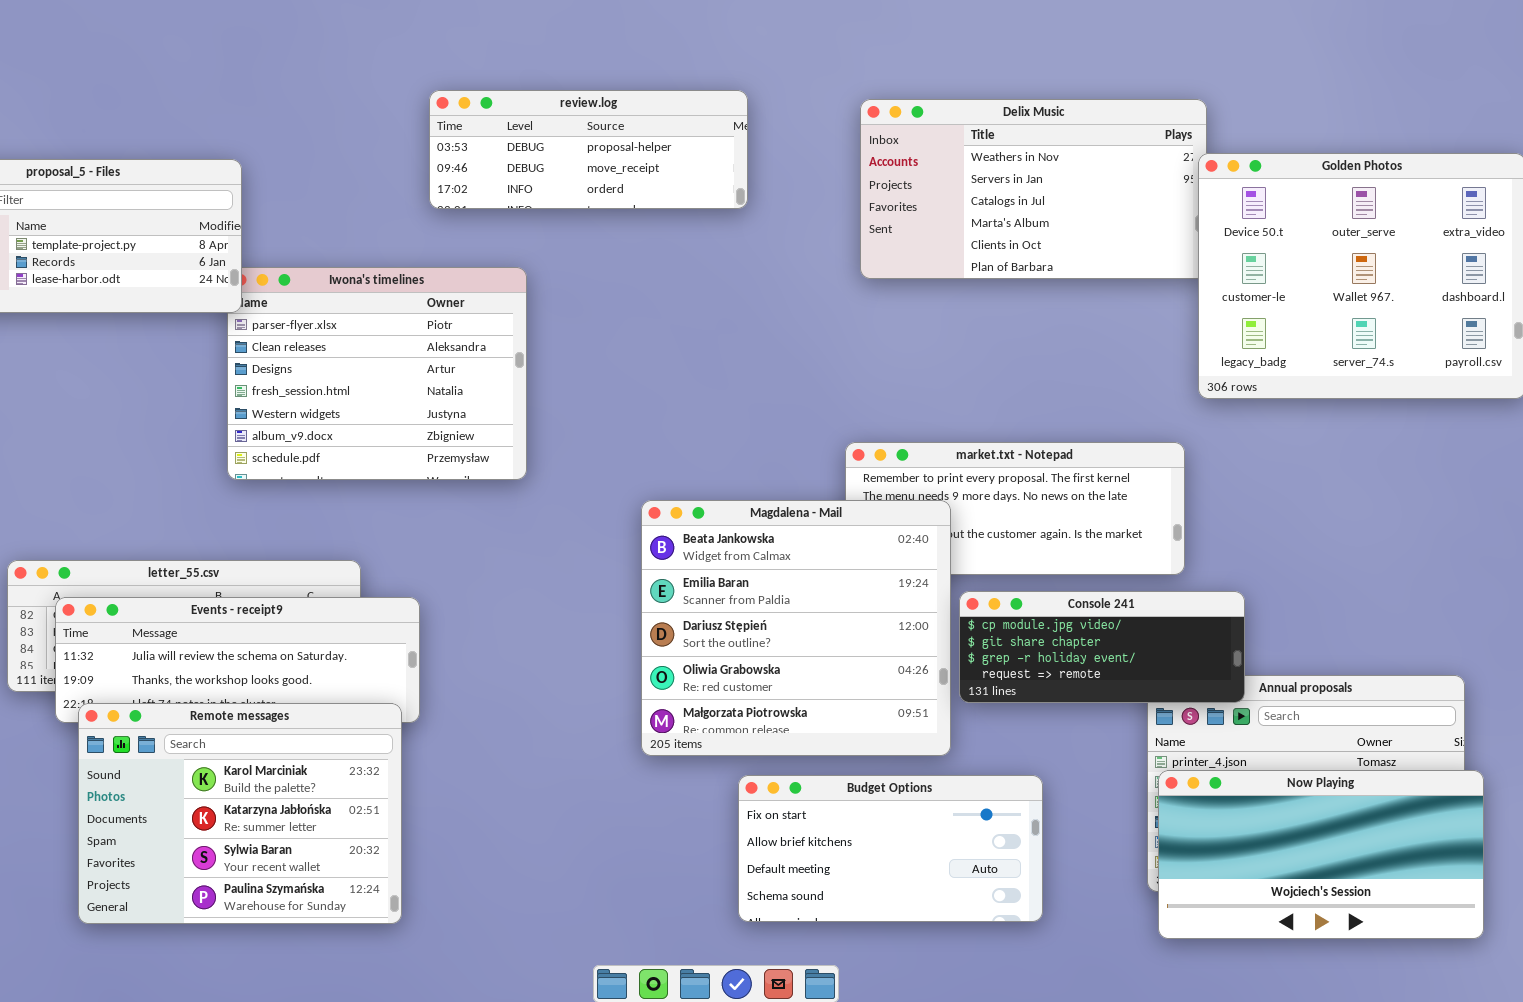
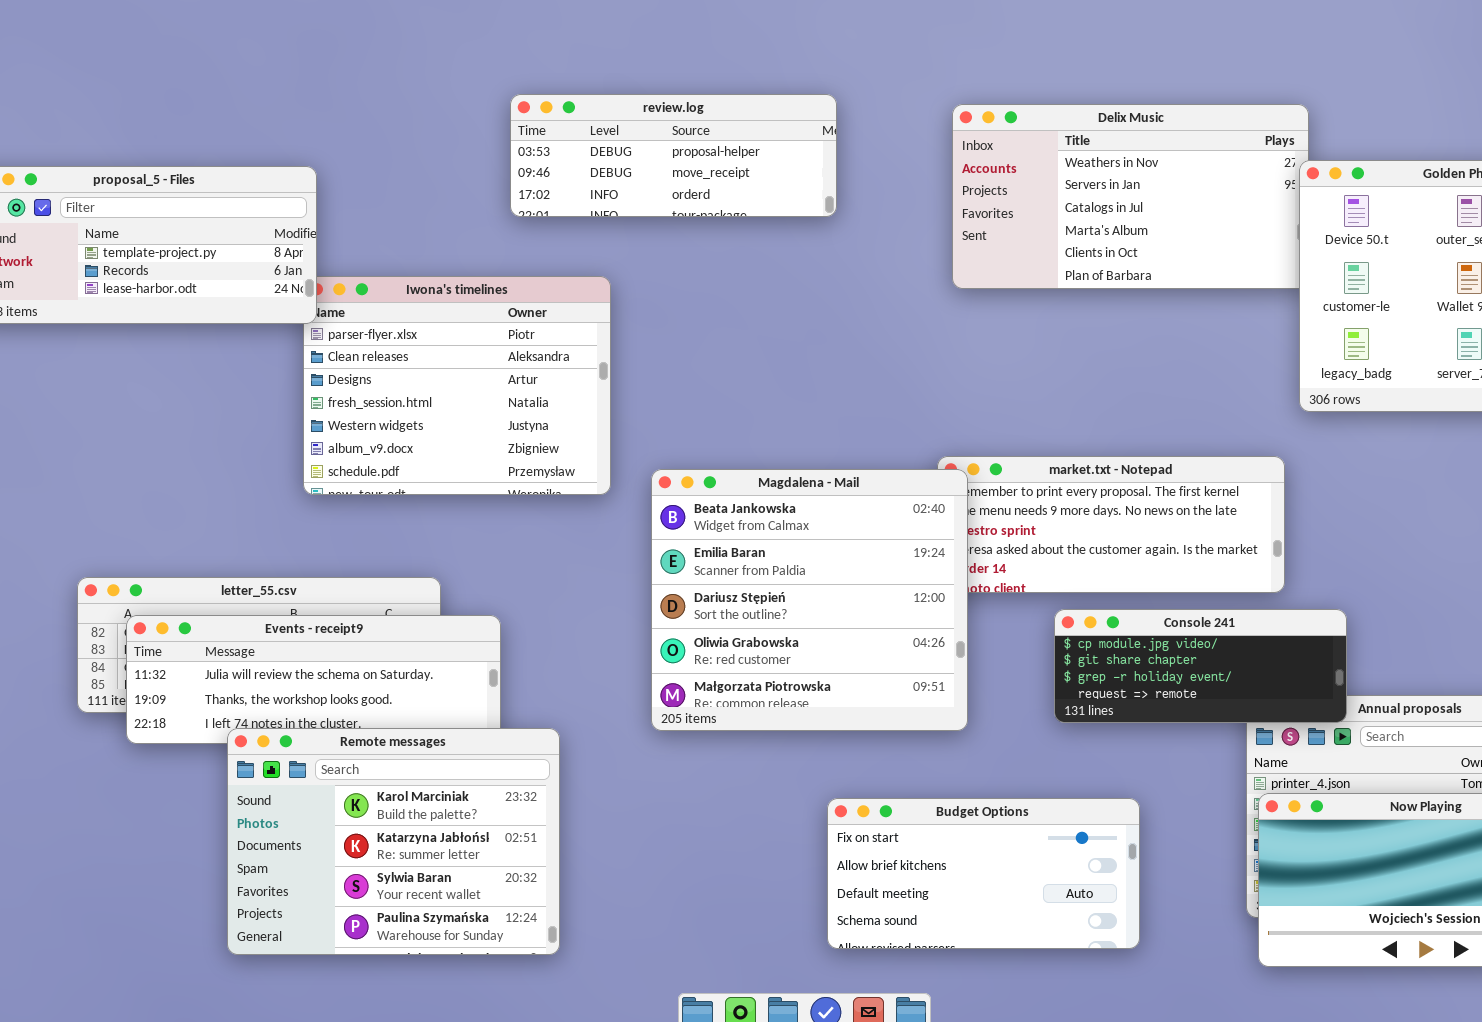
Magdalena - Mail: [641,500,951,756] -> [651,469,968,731], moved
Remote messages: [78,703,402,924] -> [227,728,560,955], moved

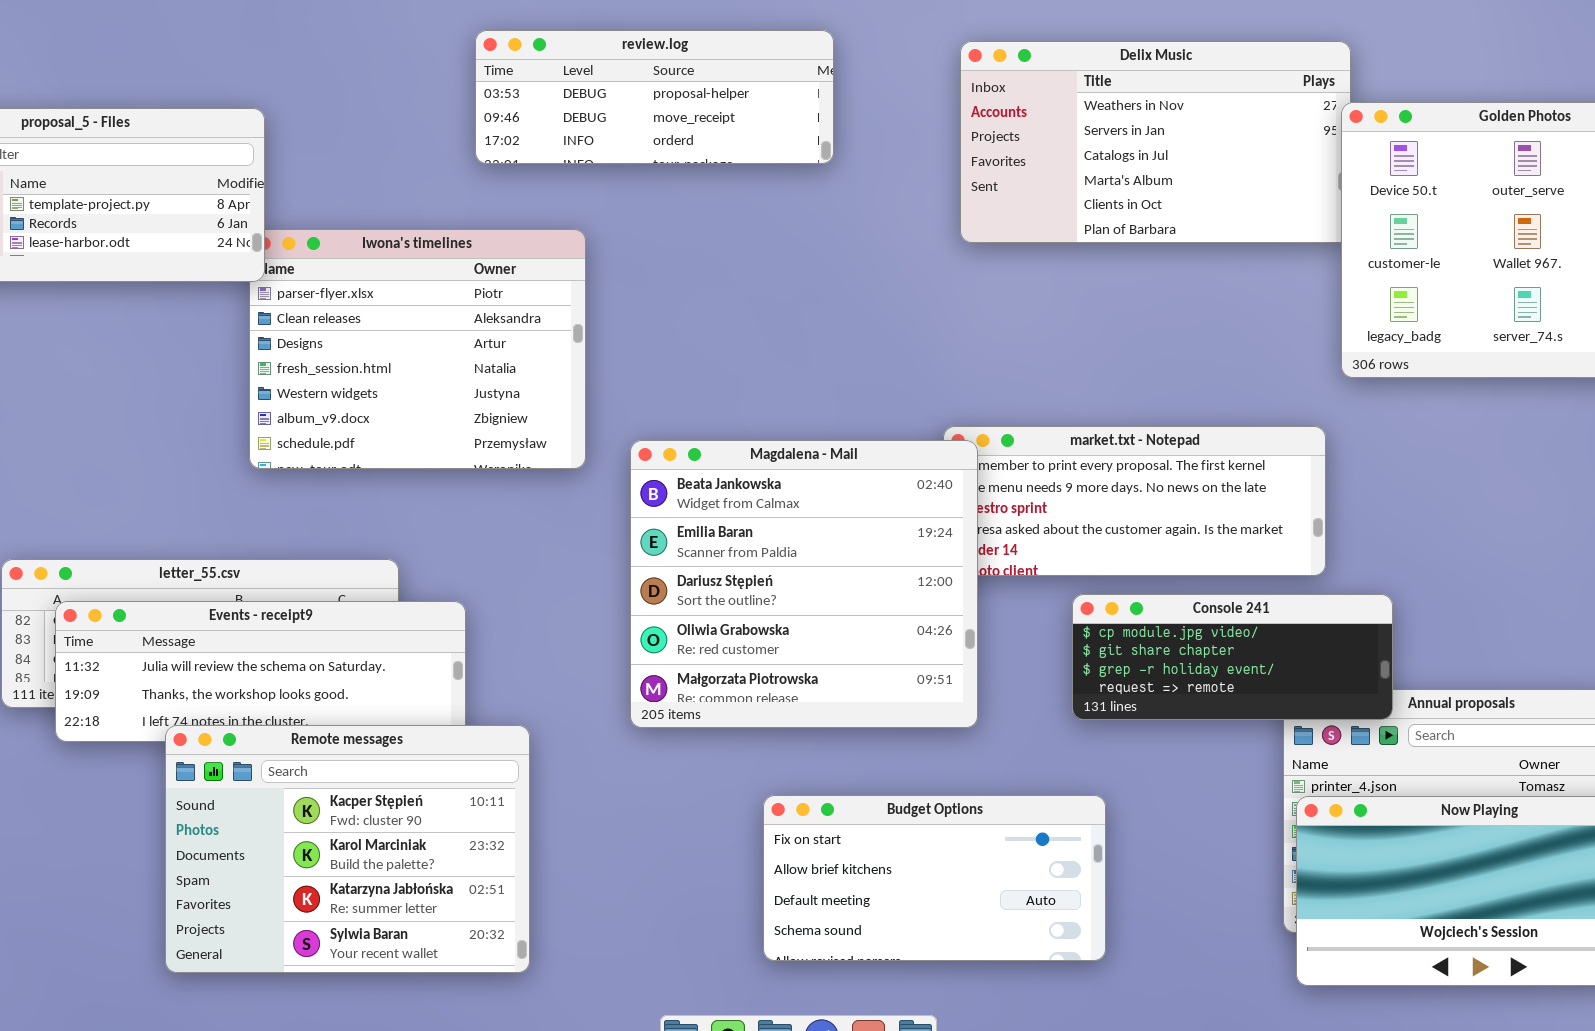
Remote messages: [227,728,560,955] -> [165,725,530,973], scrolled up 1 row
Budget Options: [827,798,1140,949] -> [763,795,1106,961], moved

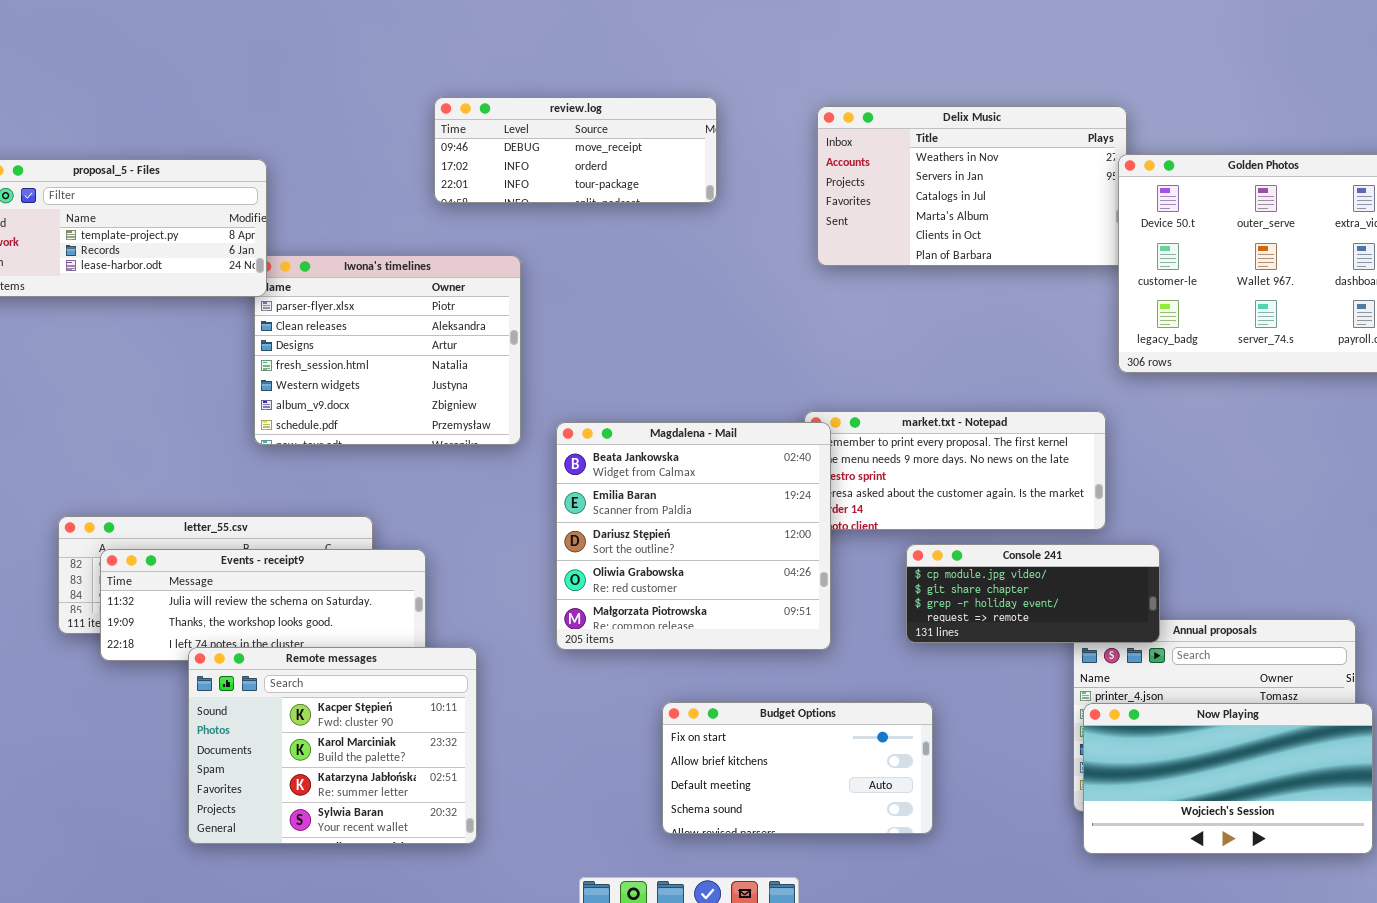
review.log: [475,30,834,164] -> [434,97,717,203], scrolled down 1 row

